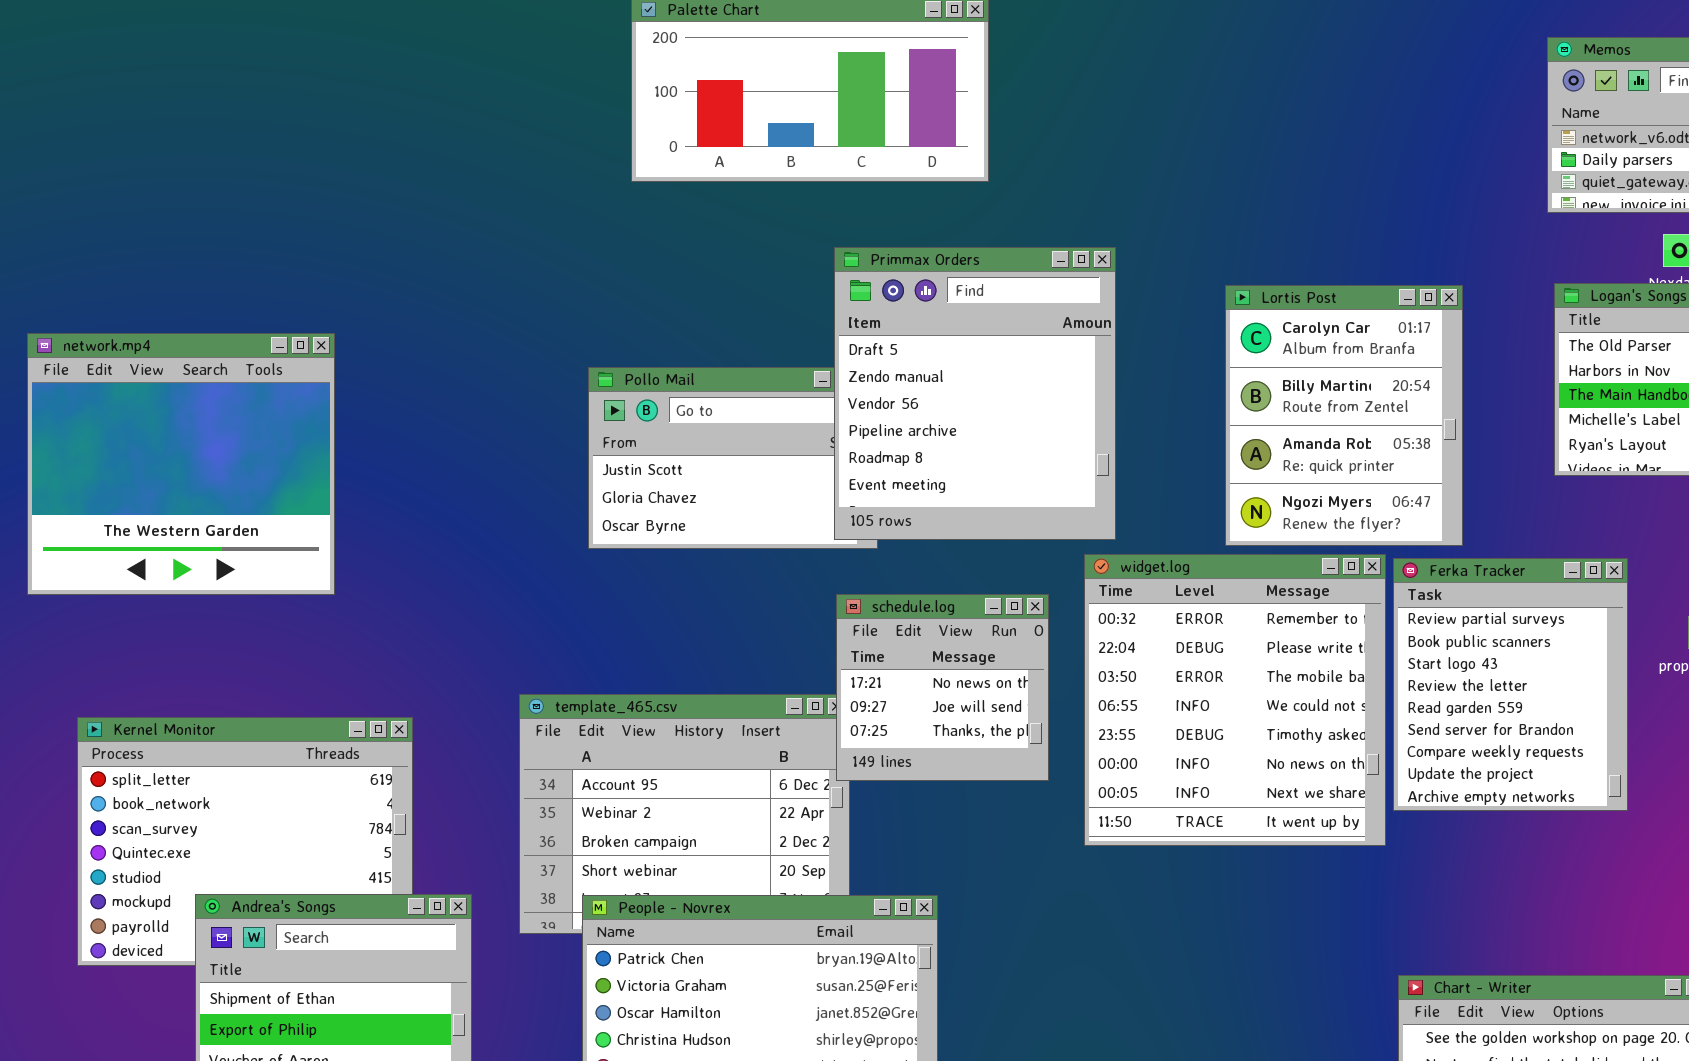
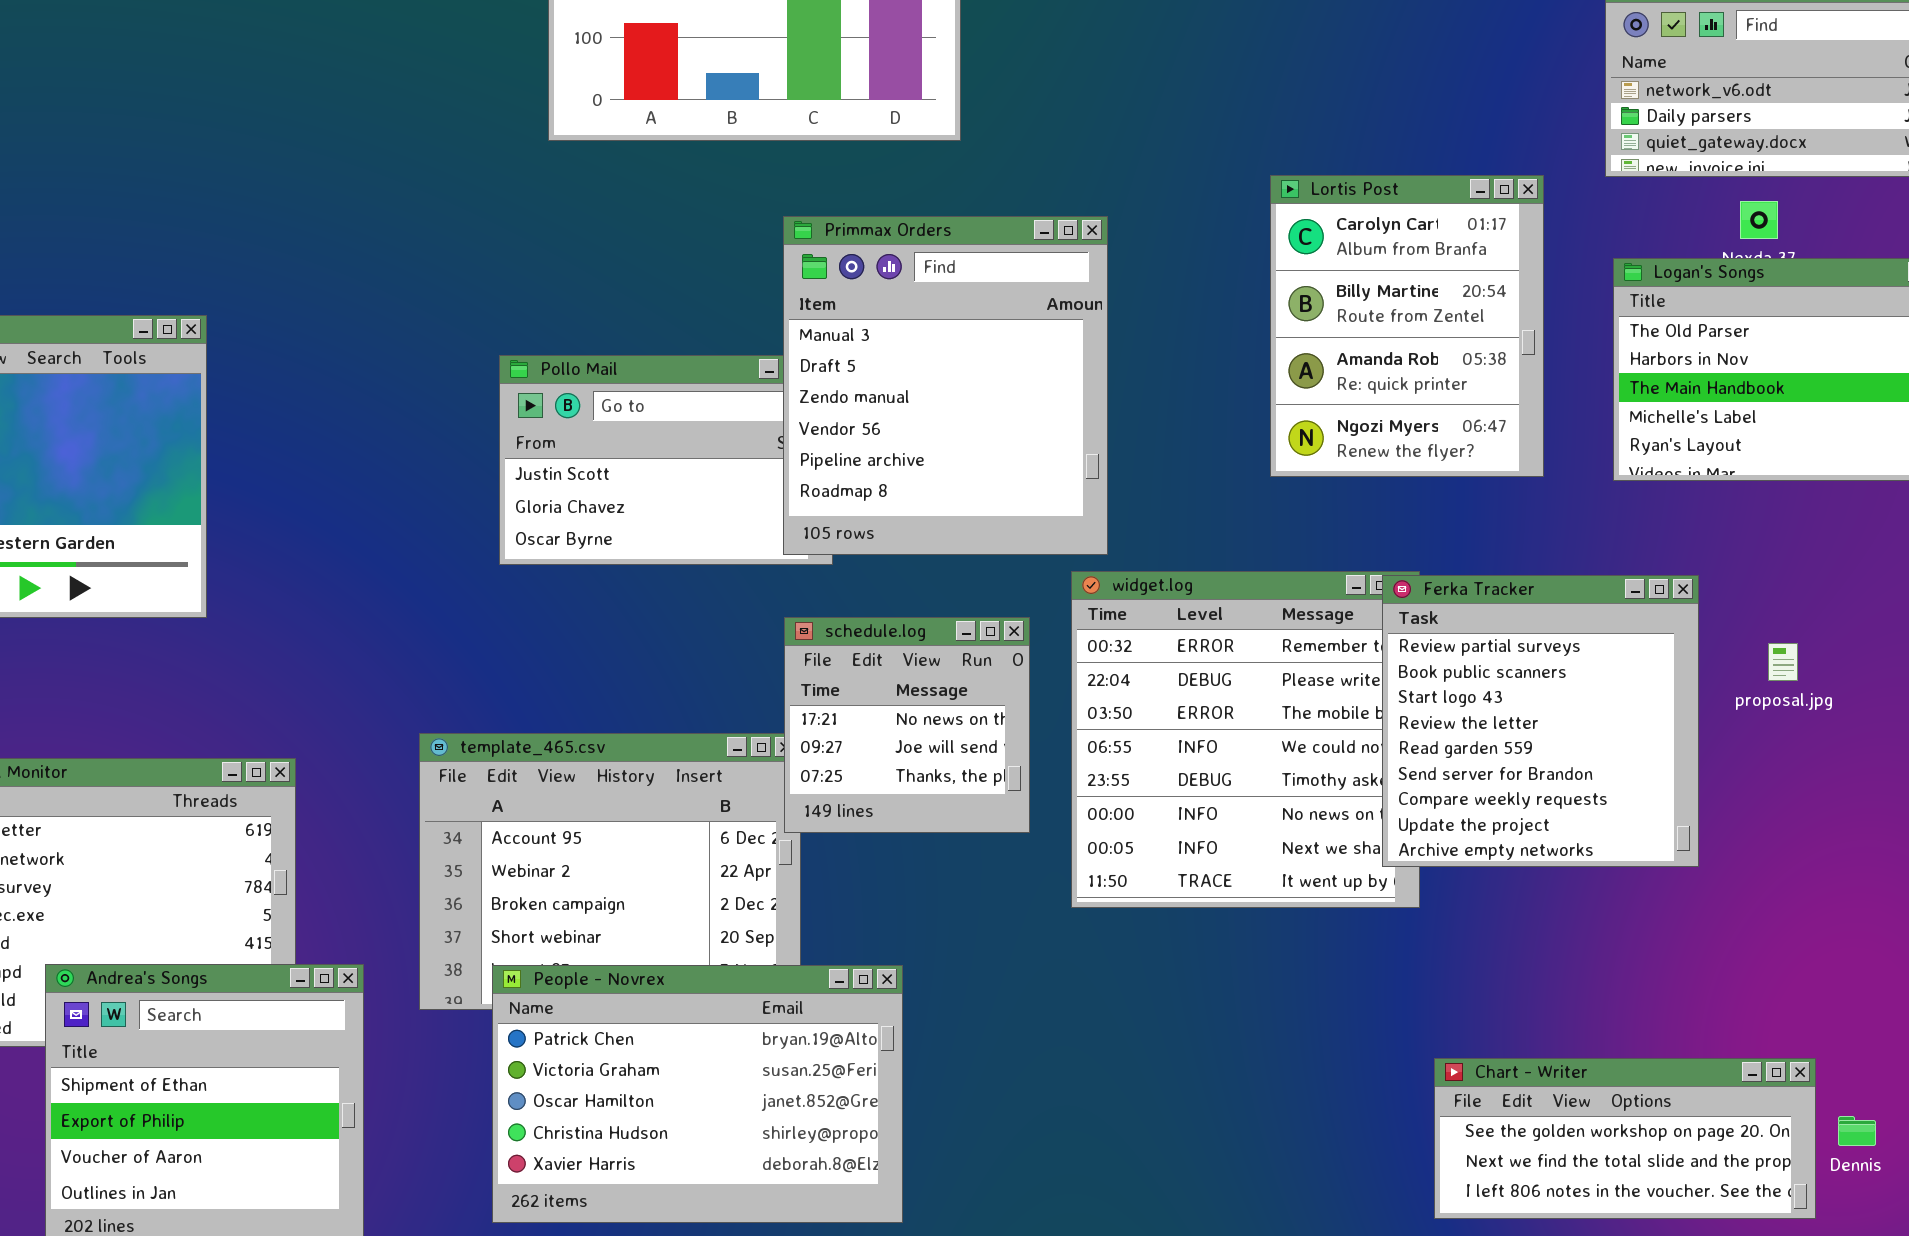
Primmax Orders: [834,247,1116,540] -> [783,216,1108,555], scrolled up 1 row
Lortis Post: [1225,285,1463,546] -> [1270,175,1544,477], moved
Ferka Tracker: [1393,558,1628,811] -> [1382,575,1699,867], resized

